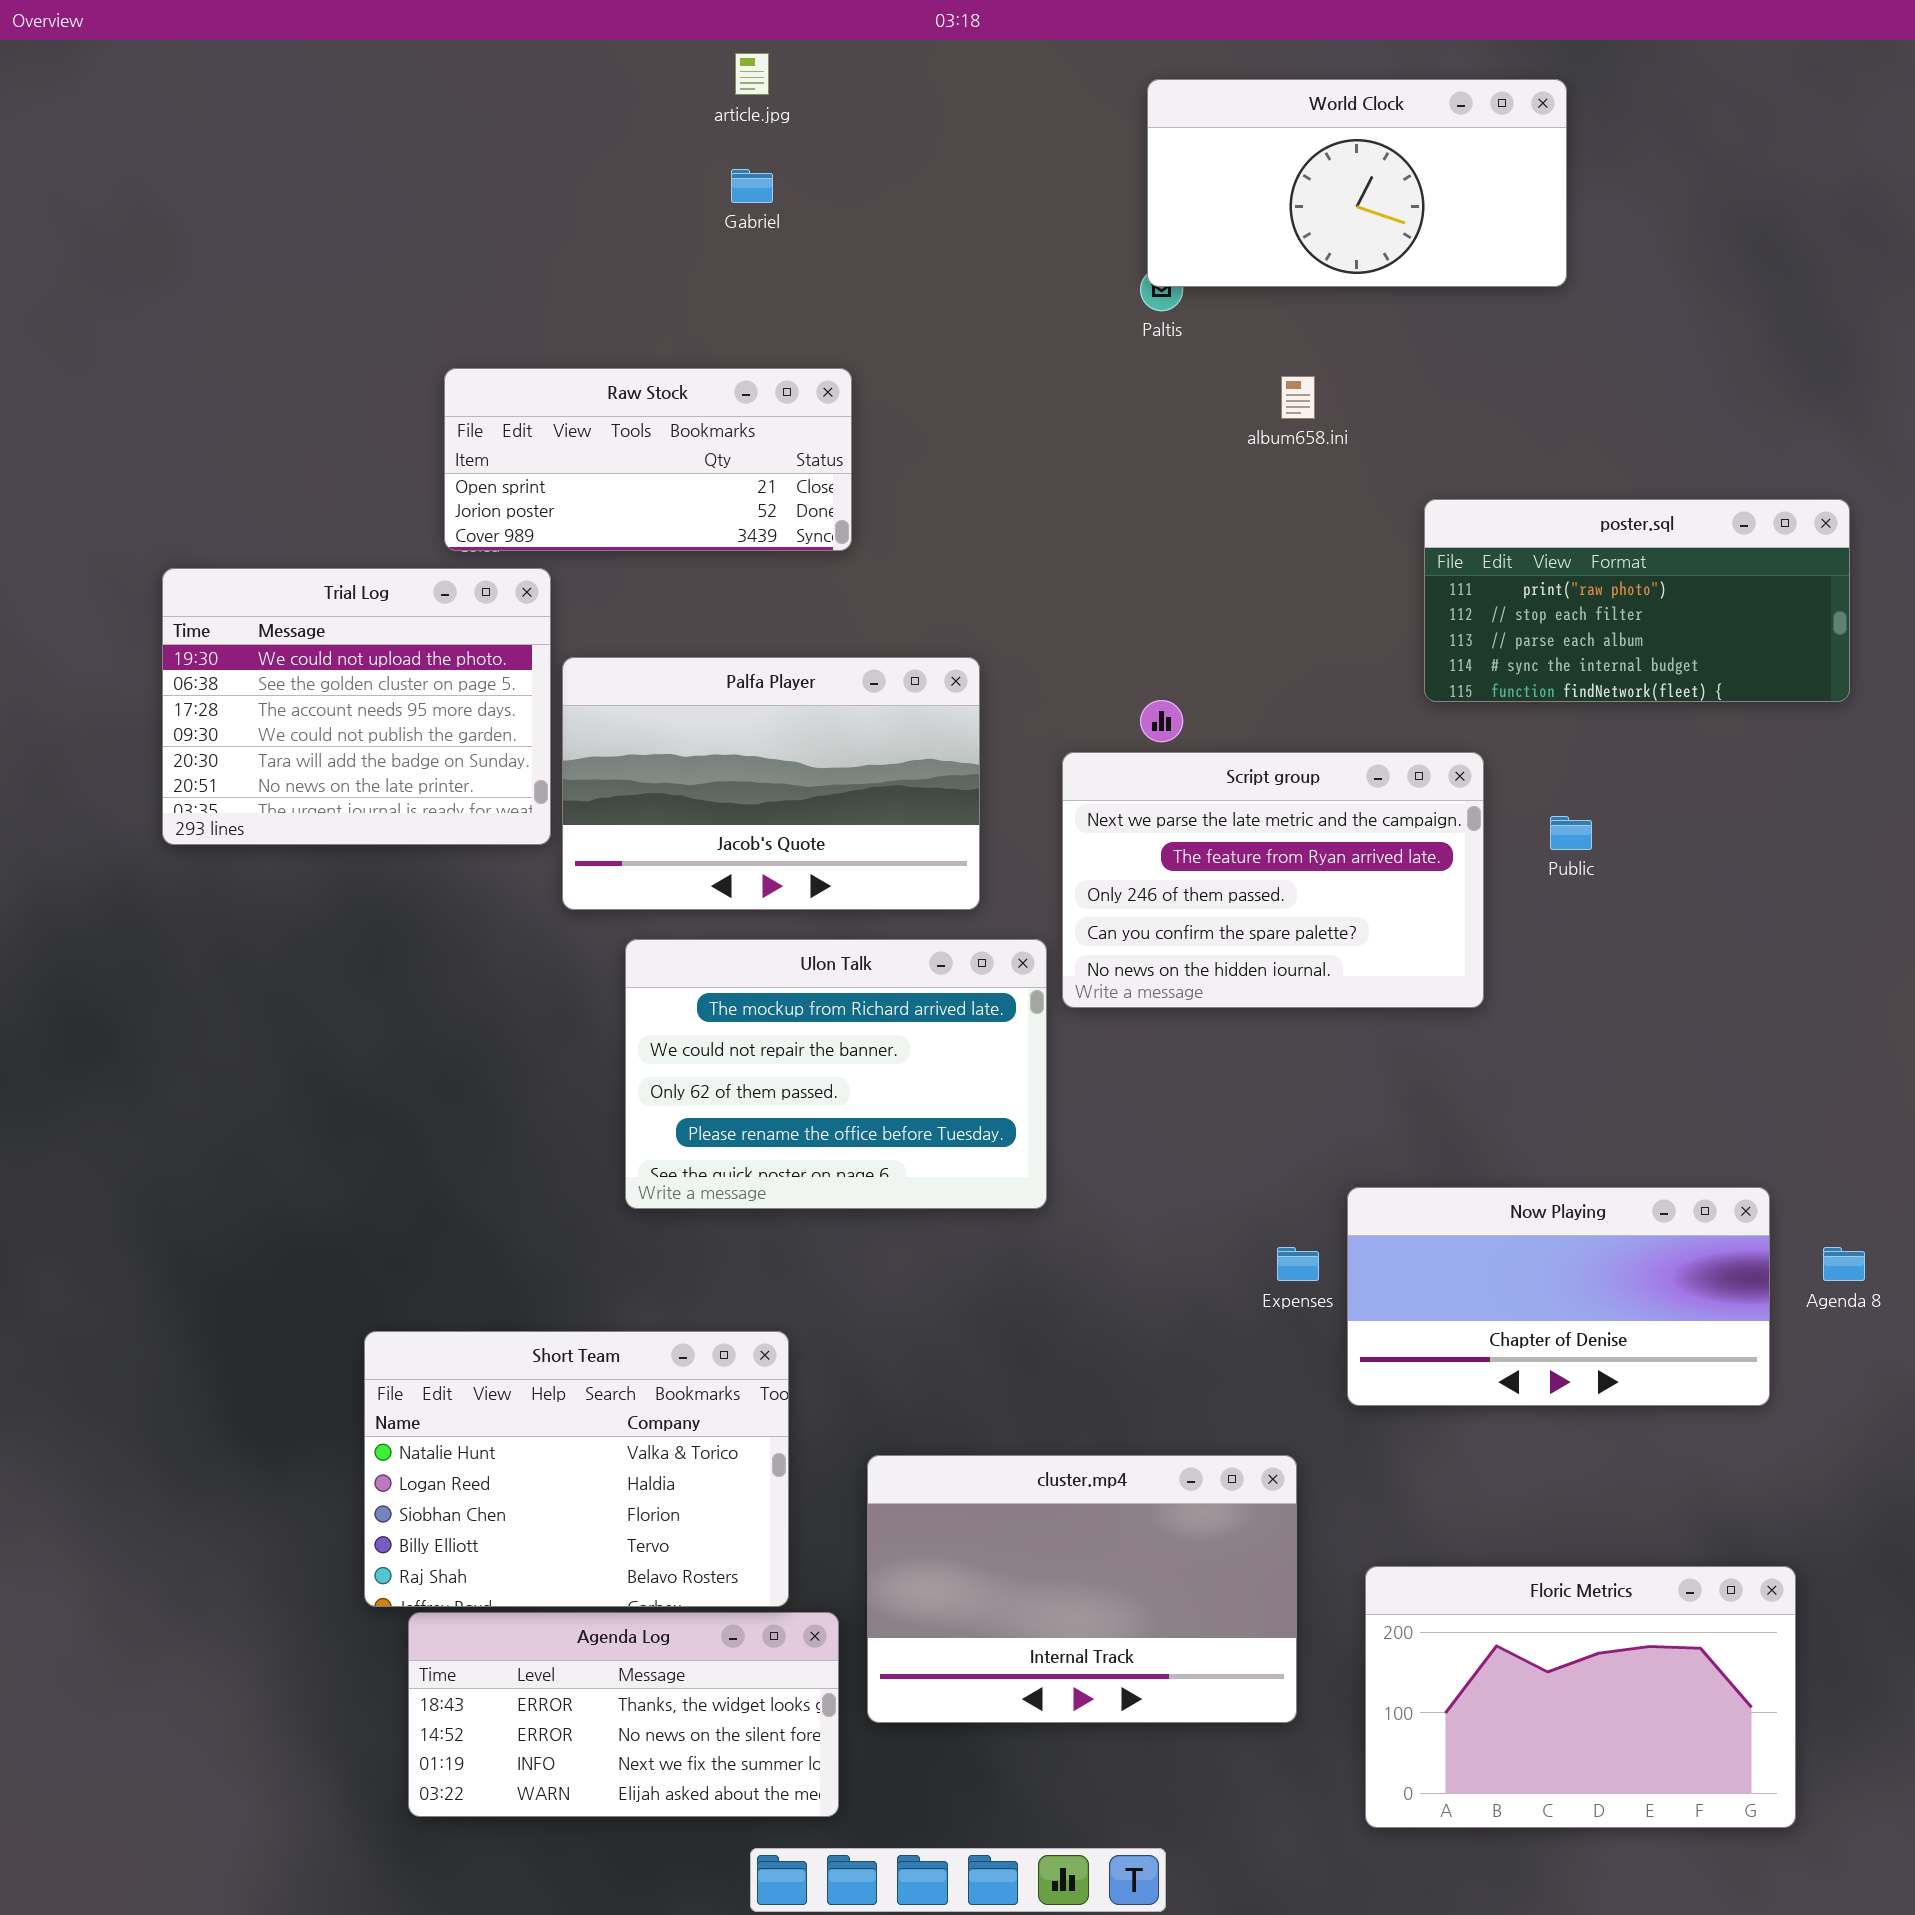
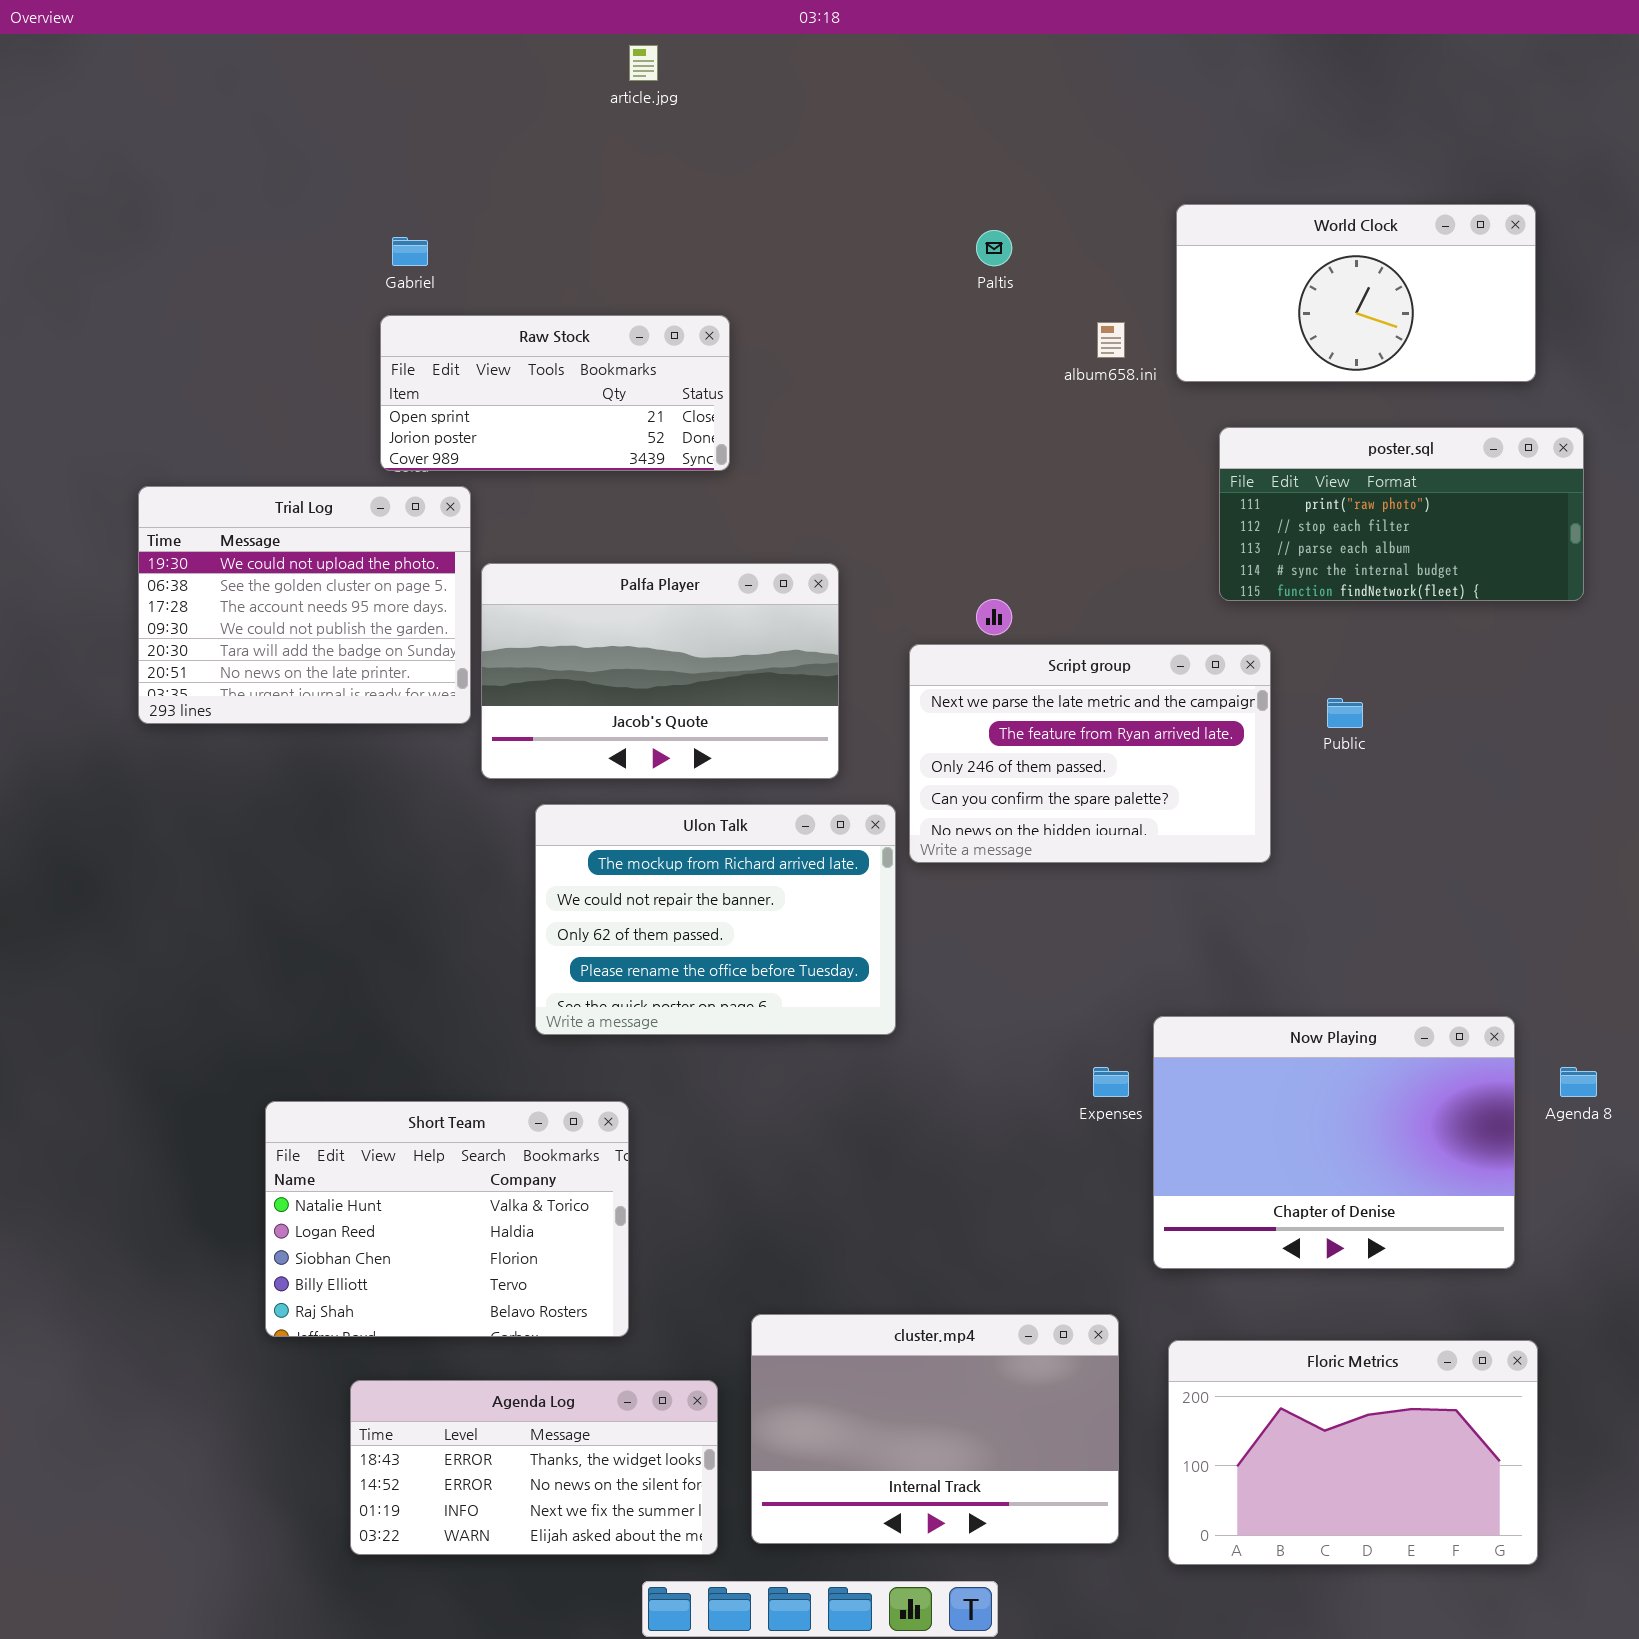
World Clock: [1147,79,1567,287] -> [1176,204,1536,382], moved
Gabriel: [731,169,773,203] -> [392,237,428,266], moved
Now Playing: [1347,1187,1770,1406] -> [1153,1016,1515,1269], resized
Short Team: [364,1331,789,1607] -> [265,1101,629,1337], moved
cluster.mp4: [867,1455,1297,1723] -> [751,1314,1119,1544], moved

